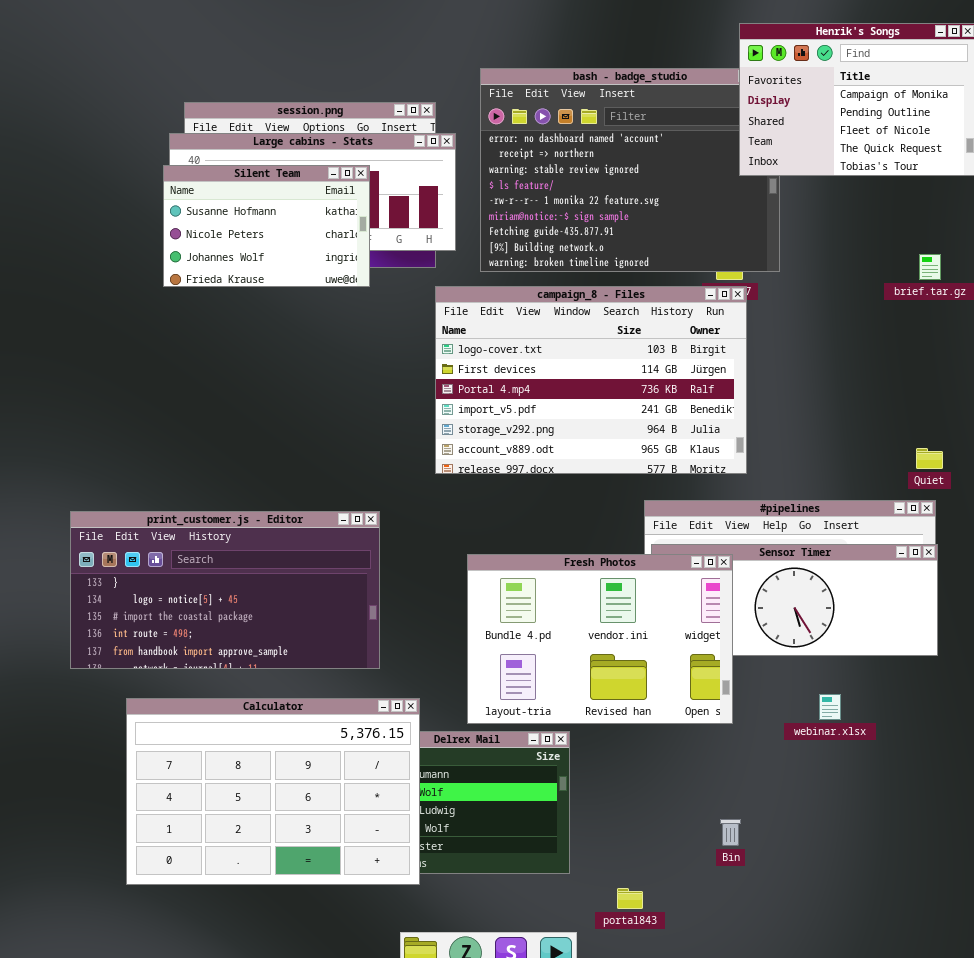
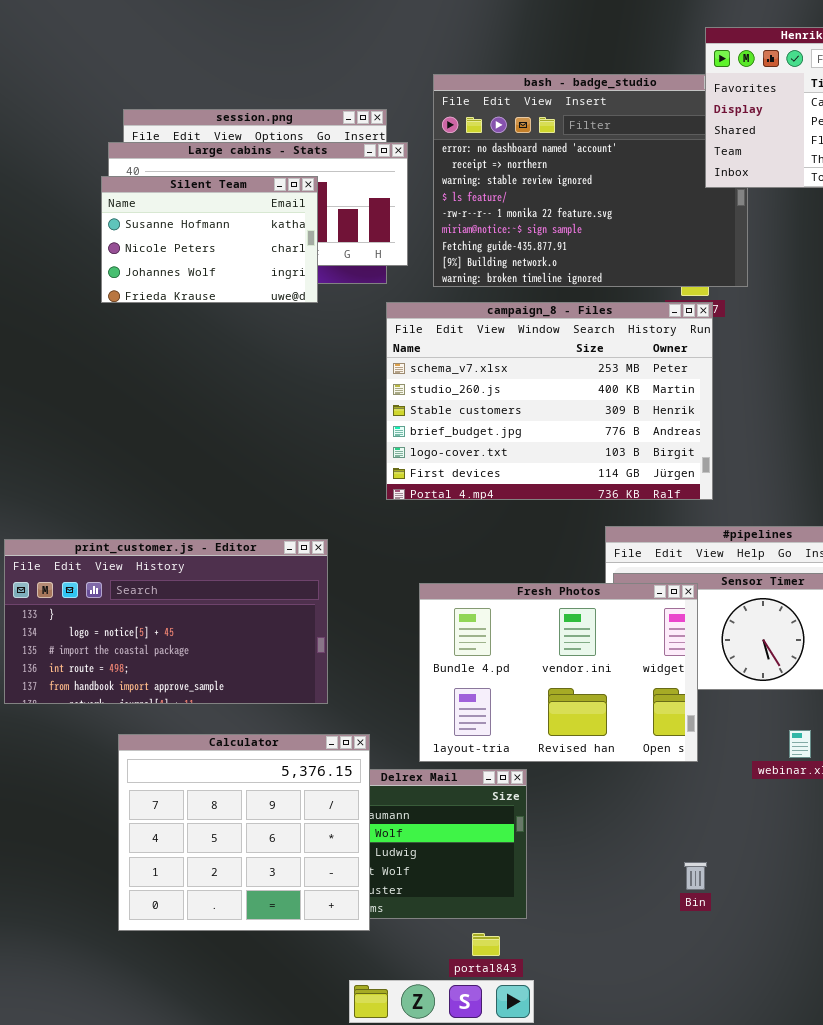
campaign_8 - Files: [435,286,747,474] -> [386,302,713,500], scrolled up 4 rows
Calculator: [126,698,420,885] -> [118,734,370,931], resized
portal843: [617,888,643,909] -> [472,933,500,956], moved

